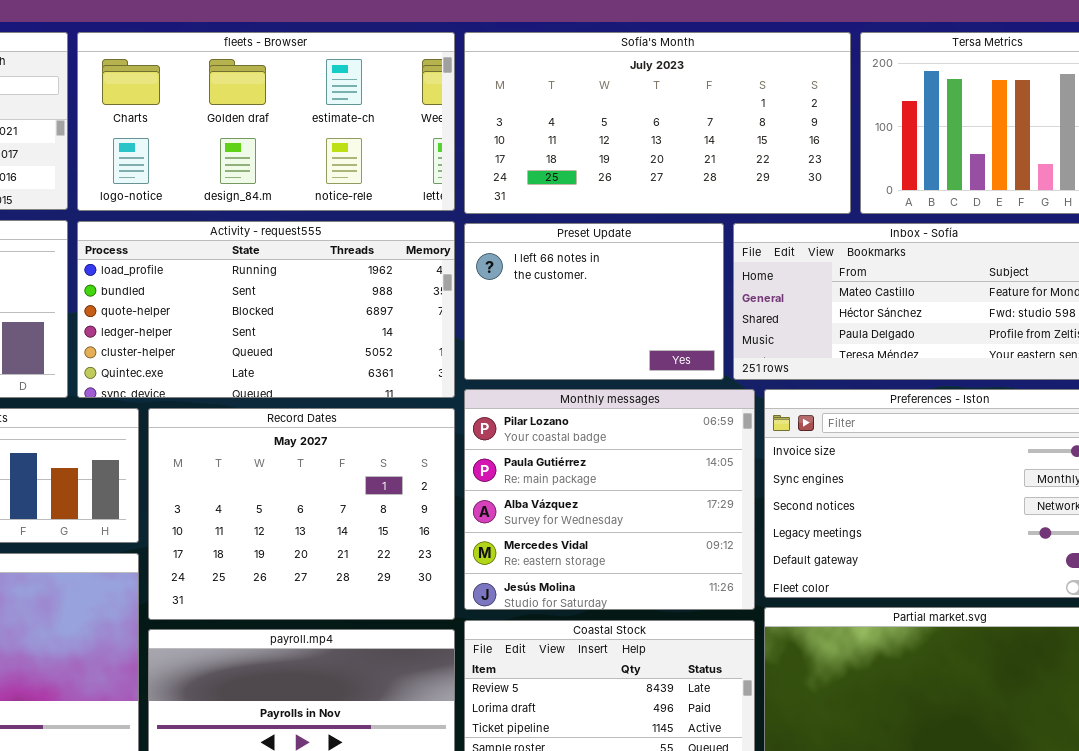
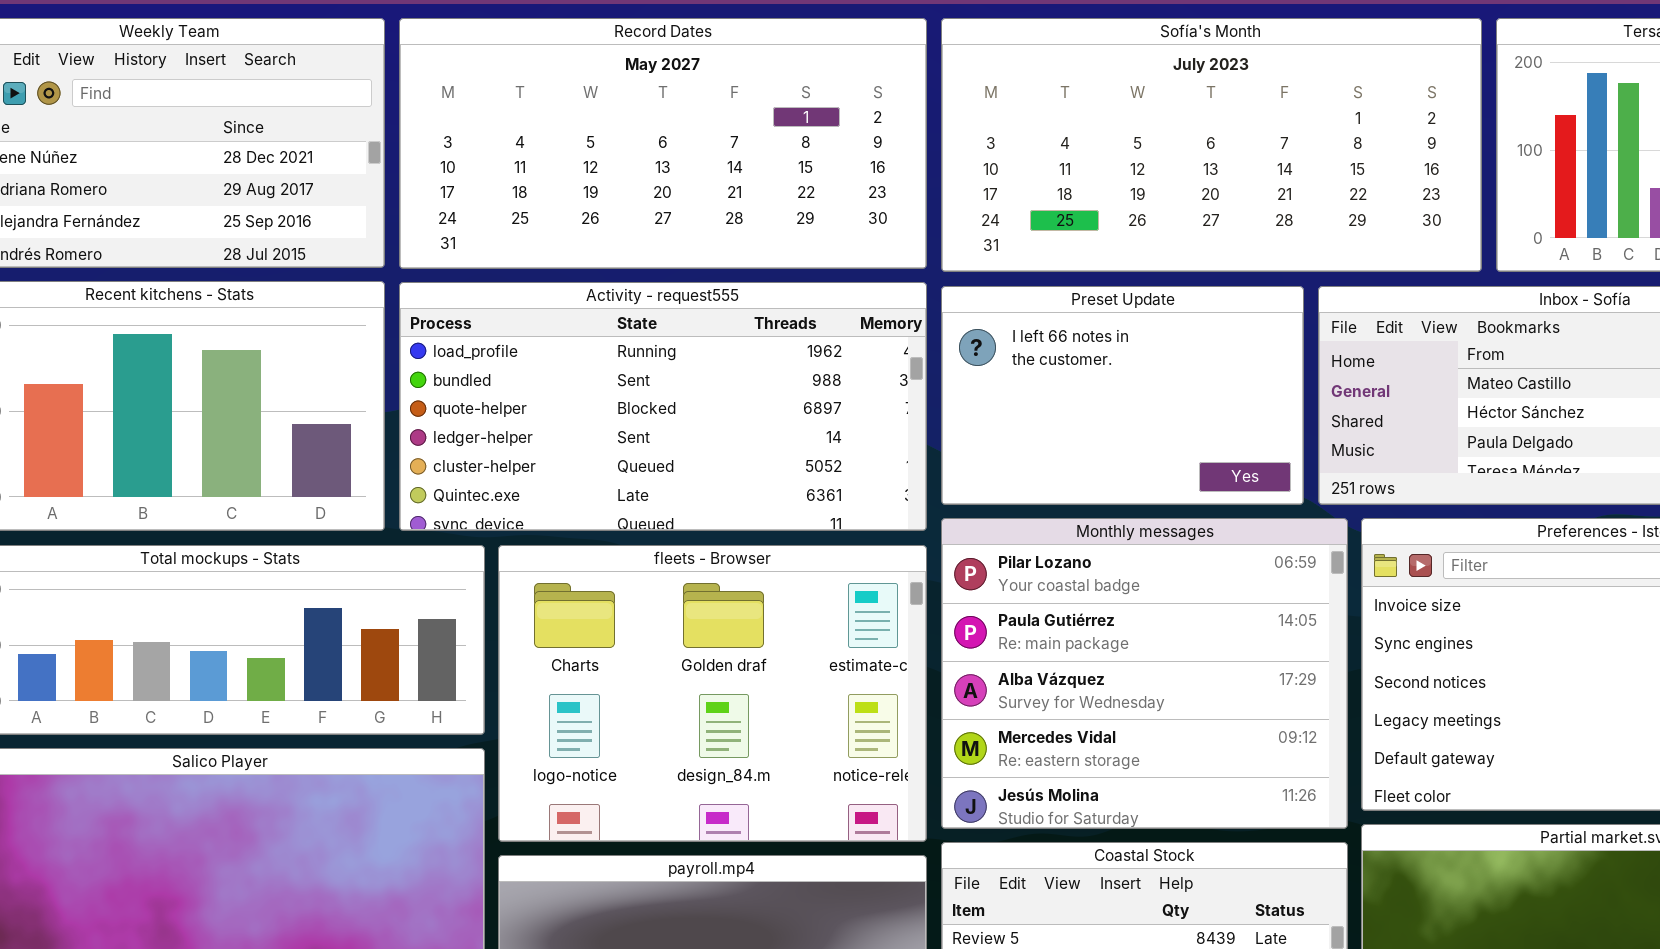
fleets - Browser: [77,32,455,211] -> [498,545,927,842], moved, resized
Record Dates: [148,408,455,620] -> [399,18,927,269], moved, resized

